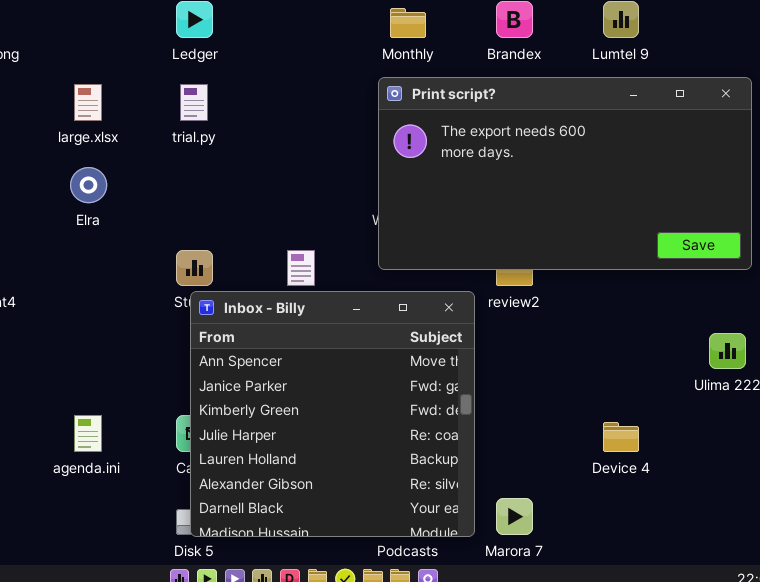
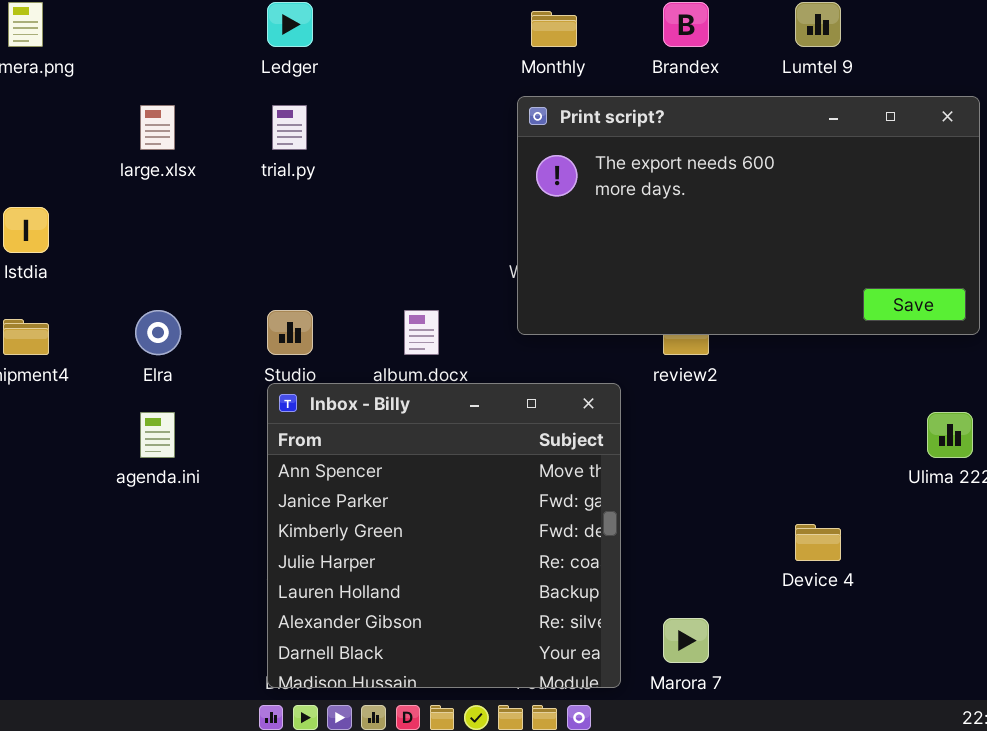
Elra: [70,167,107,203] -> [135,310,181,355], moved
Inbox - Billy: [190,291,475,537] -> [267,383,621,688], moved
agenda.ini: [74,415,102,452] -> [140,412,175,458], moved

